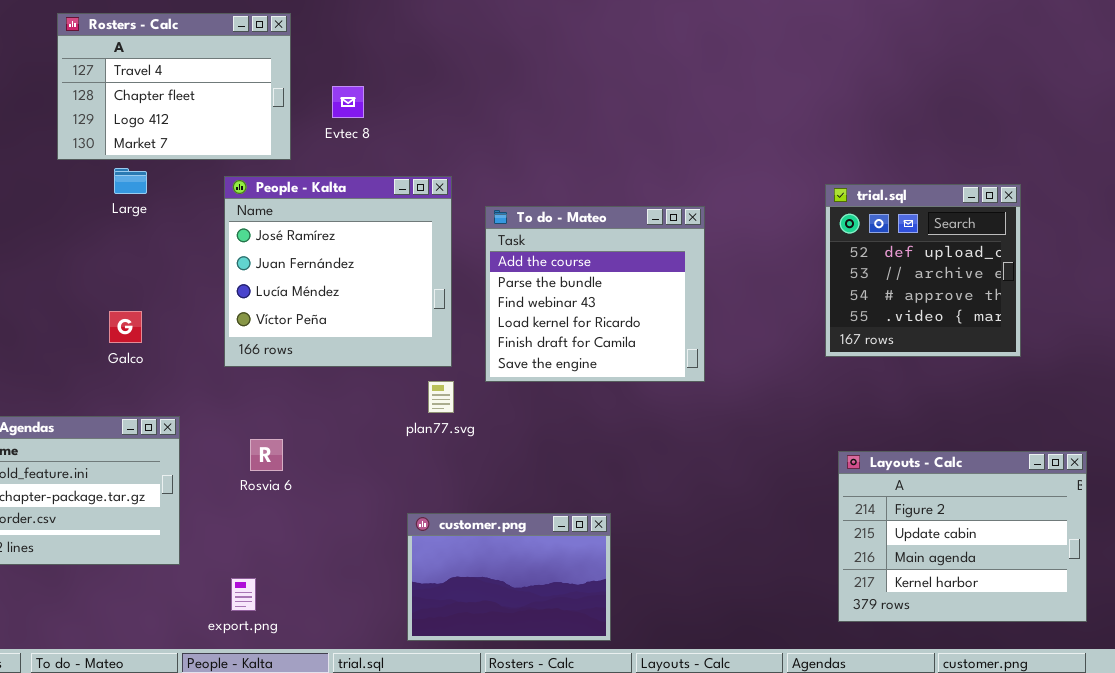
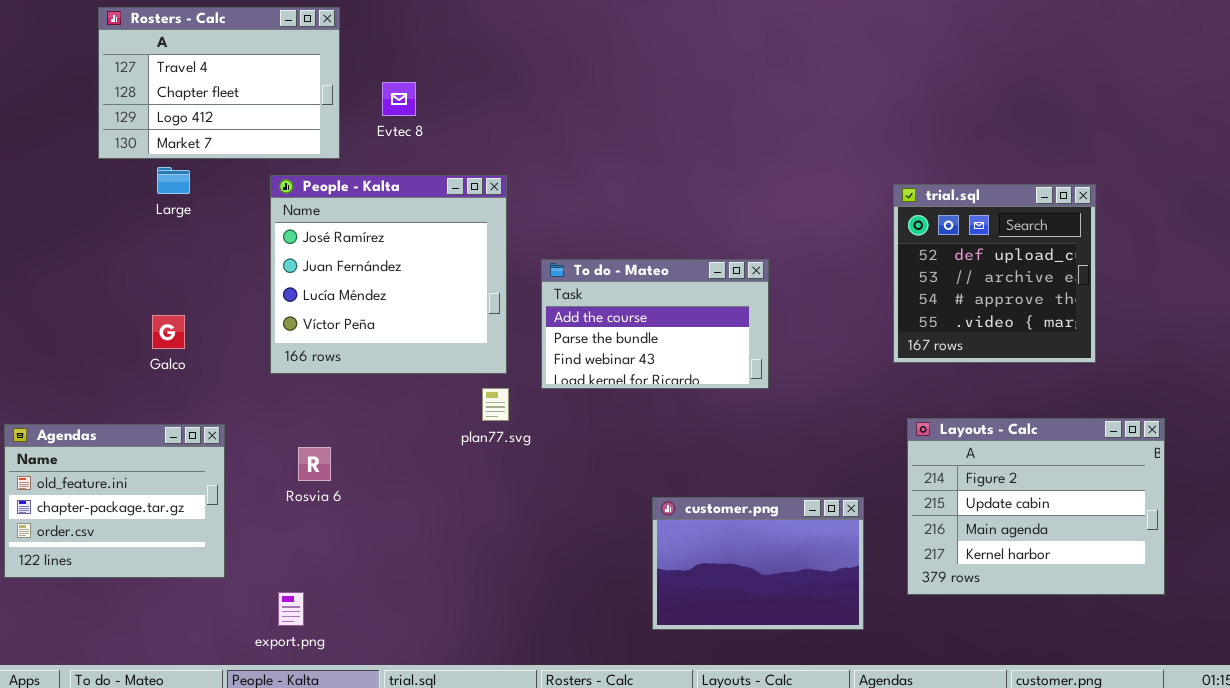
To do - Mateo: [485,206,705,382] -> [541,259,769,389], resized
Layouts - Calc: [838,451,1087,622] -> [907,418,1165,595], moved
customer.png: [407,513,611,641] -> [652,497,864,630], moved

